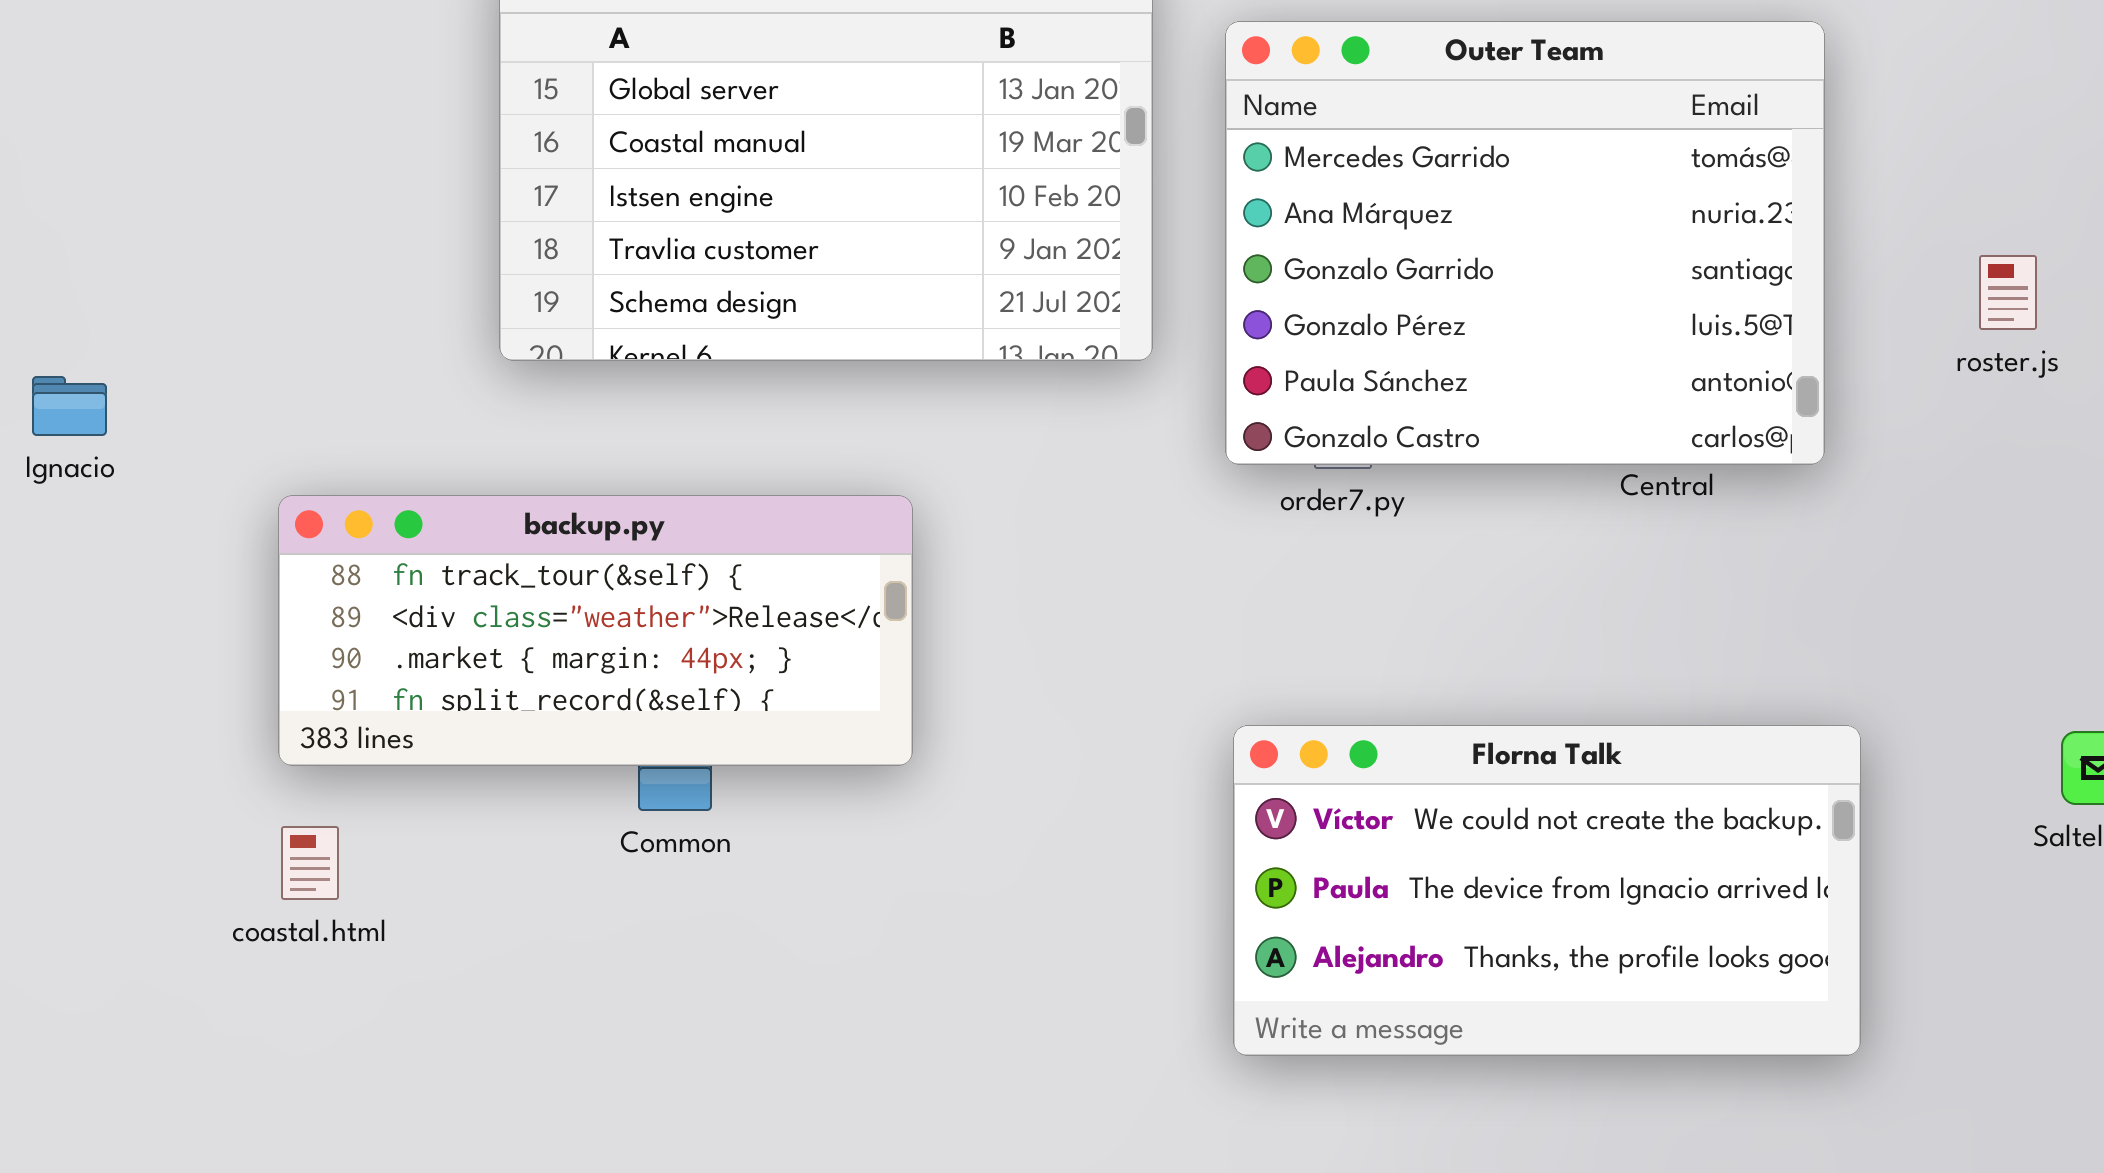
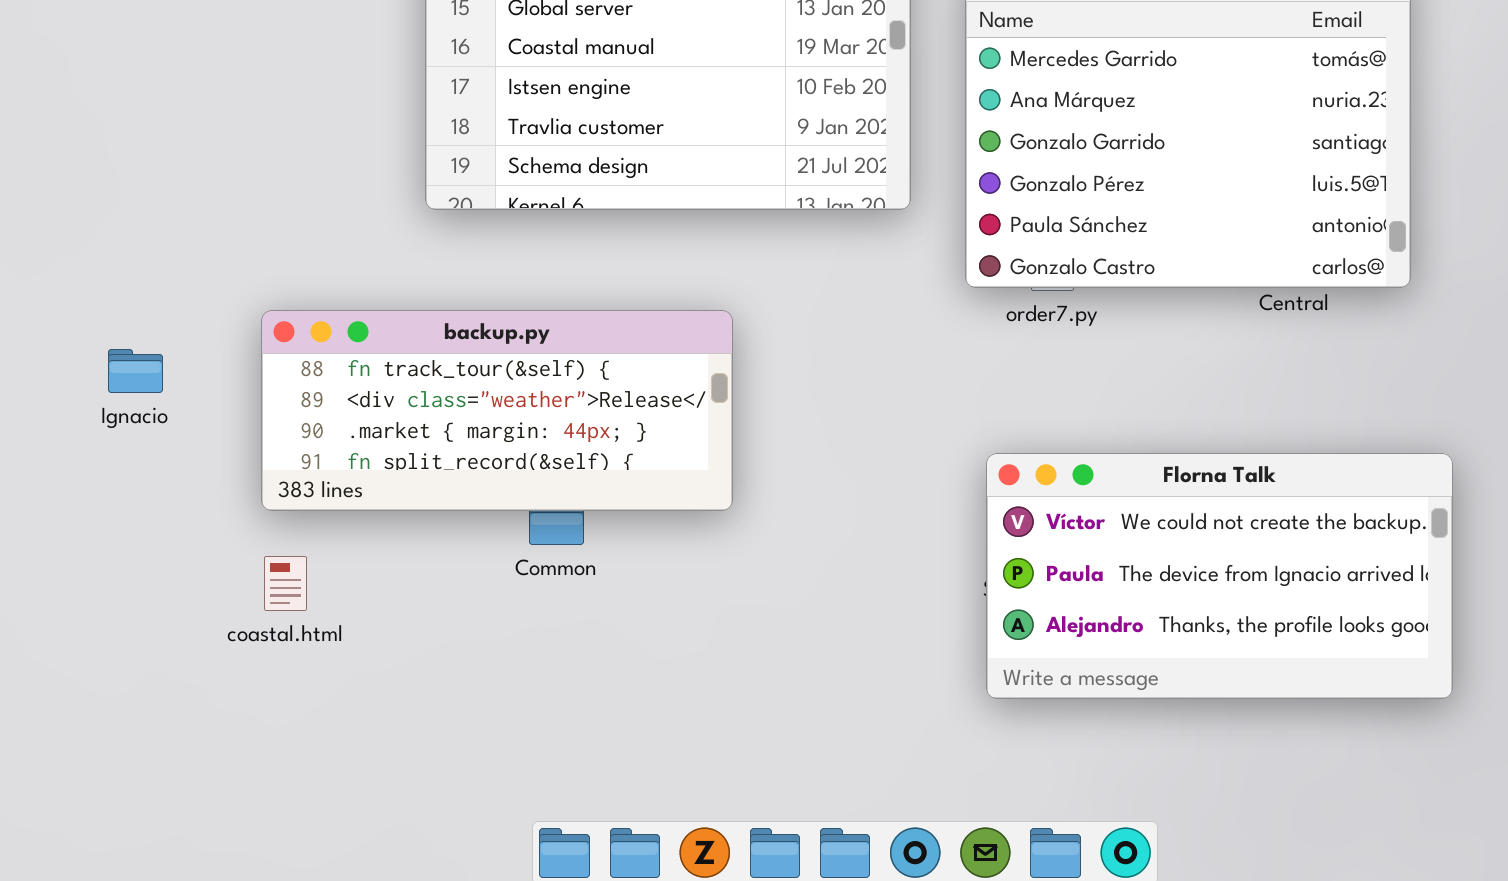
Ignacio: [32,376,107,436] -> [108,349,163,393], moved
Florna Talk: [1233,725,1861,1056] -> [986,453,1453,699], moved

